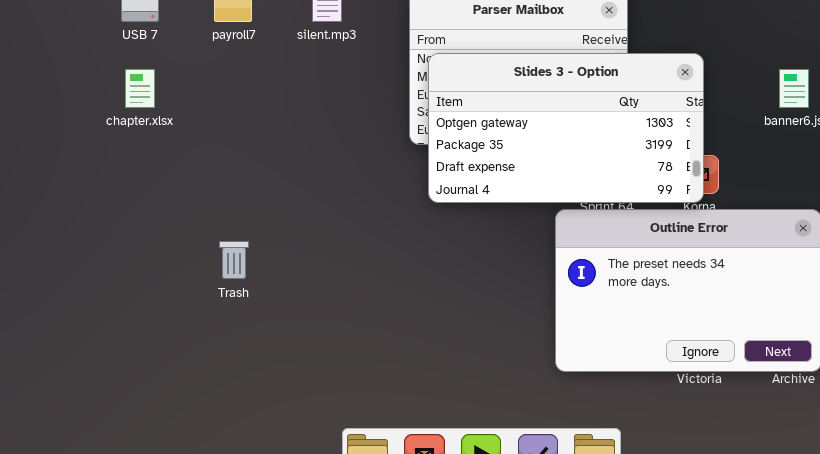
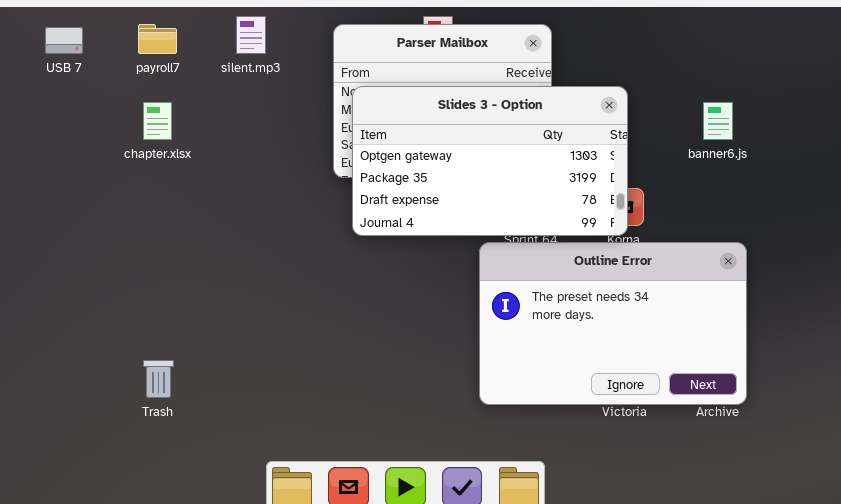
chapter.xlsx: [125,69,155,108] -> [143,102,172,140], moved
Trash: [219,241,249,279] -> [143,360,174,398], moved

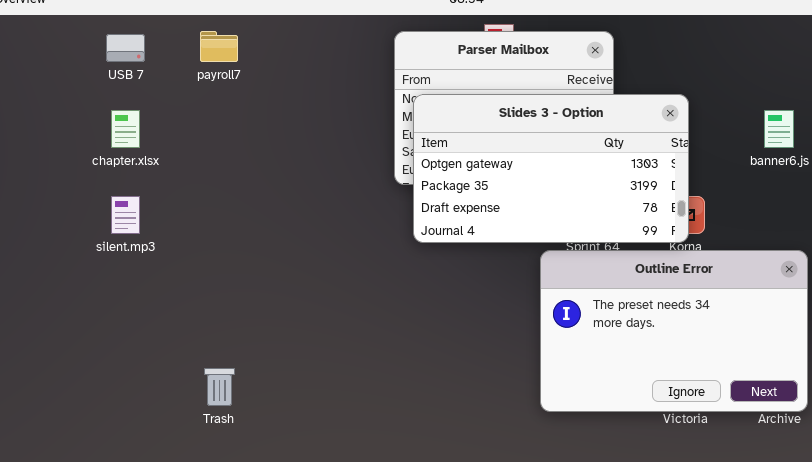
silent.mp3: [236,16,266,54] -> [111,196,140,234], moved
chapter.xlsx: [143,102,172,140] -> [111,110,140,148], moved

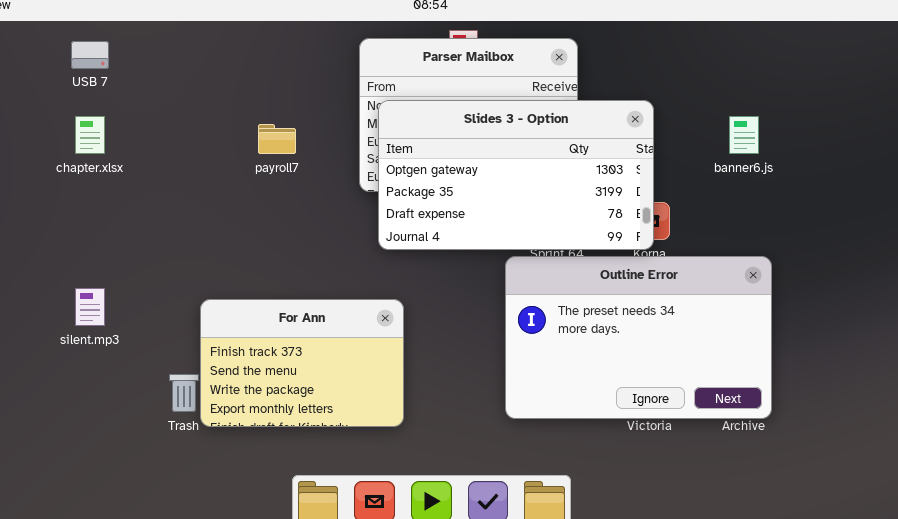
payroll7: [200,31,238,62] -> [258,124,296,154], moved
silent.mp3: [111,196,140,234] -> [75,288,105,326], moved
For Ann: none -> [200,299,404,427], opened

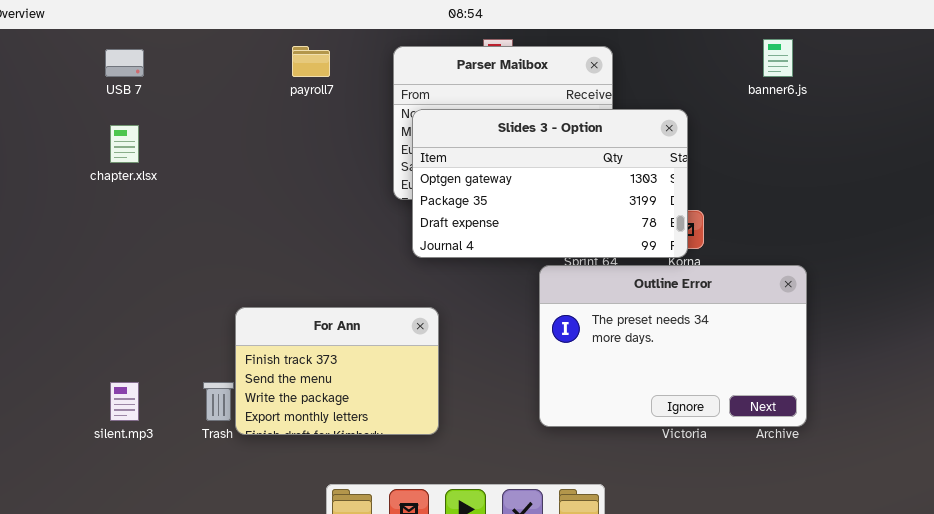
banner6.js: [729,116,759,154] -> [763,39,793,77], moved
payroll7: [258,124,296,154] -> [292,46,330,77], moved
silent.mp3: [75,288,105,326] -> [110,382,139,421], moved

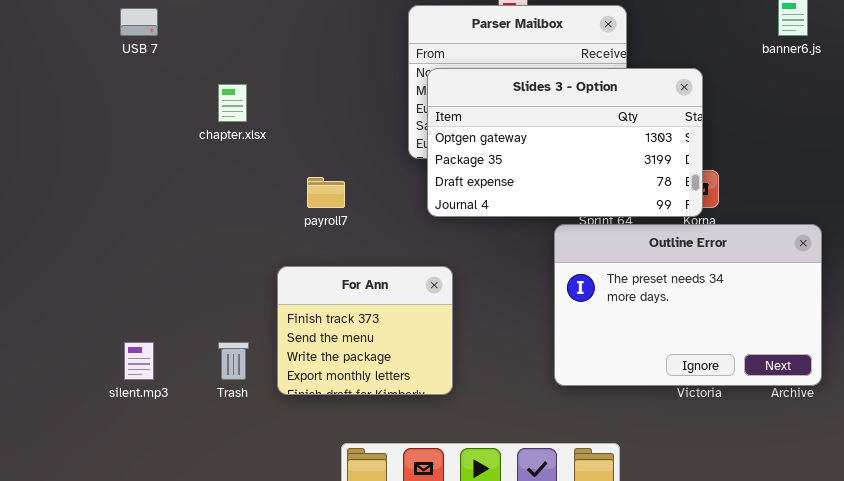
payroll7: [292,46,330,77] -> [307,177,345,208], moved
chapter.xlsx: [110,125,139,163] -> [218,84,247,122], moved
For Ann: [235,307,439,435] -> [277,266,453,395], resized

